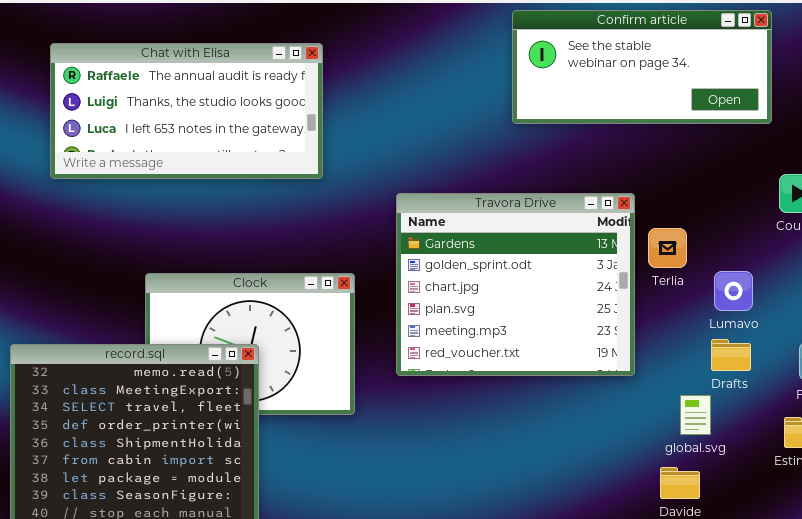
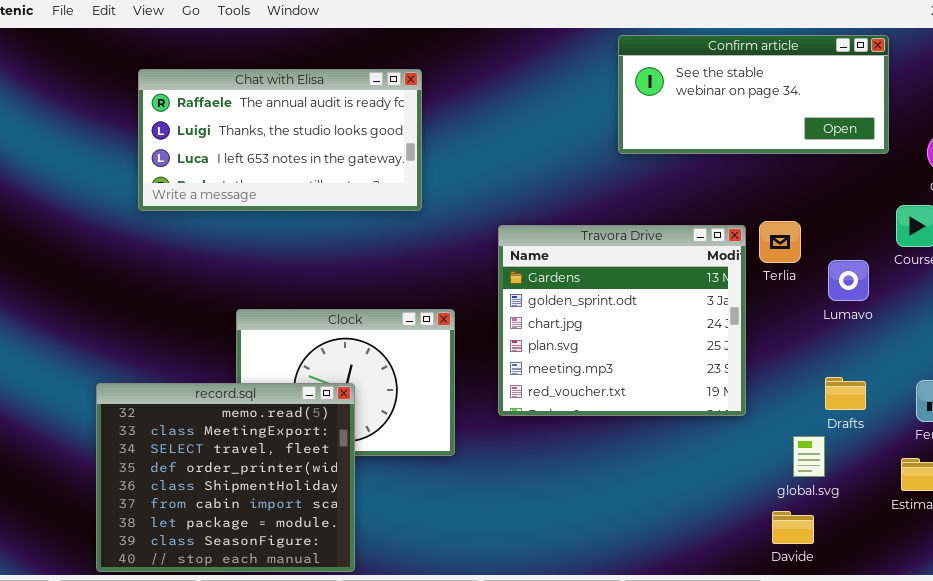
Terlia: [648,228,687,268] -> [759,221,801,263], moved
Lumavo: [714,271,753,311] -> [828,260,869,301], moved

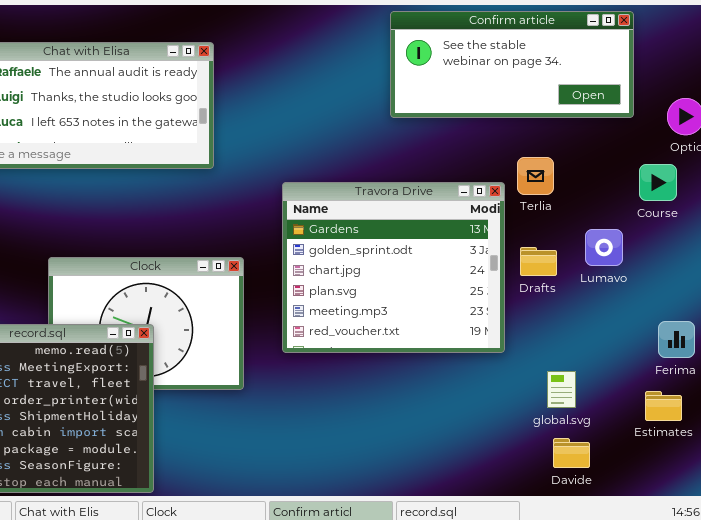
Terlia: [759,221,801,263] -> [517,157,554,195], moved
Lumavo: [828,260,869,301] -> [585,229,623,266], moved
Drafts: [825,377,866,410] -> [520,247,557,276], moved
Davide: [772,511,814,544] -> [553,438,590,468], moved

